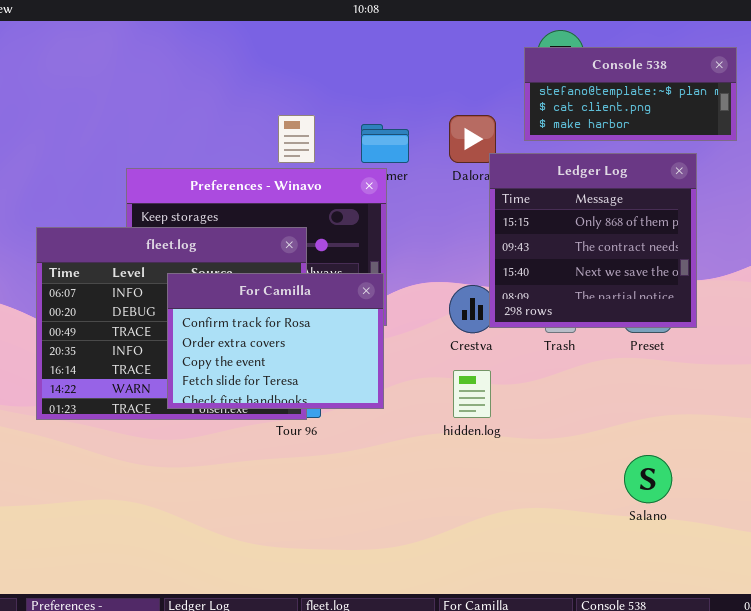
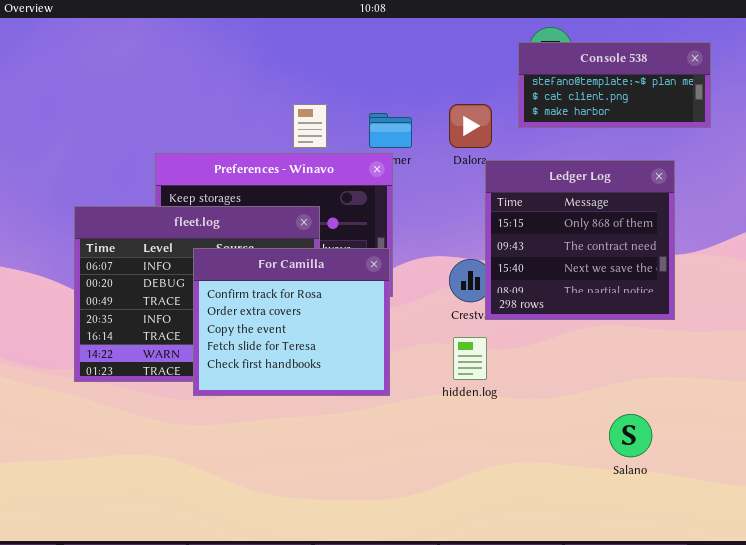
Ledger Log: [489,153,697,328] -> [485,160,675,320], moved
For Camilla: [167,273,384,409] -> [193,248,390,396], resized

